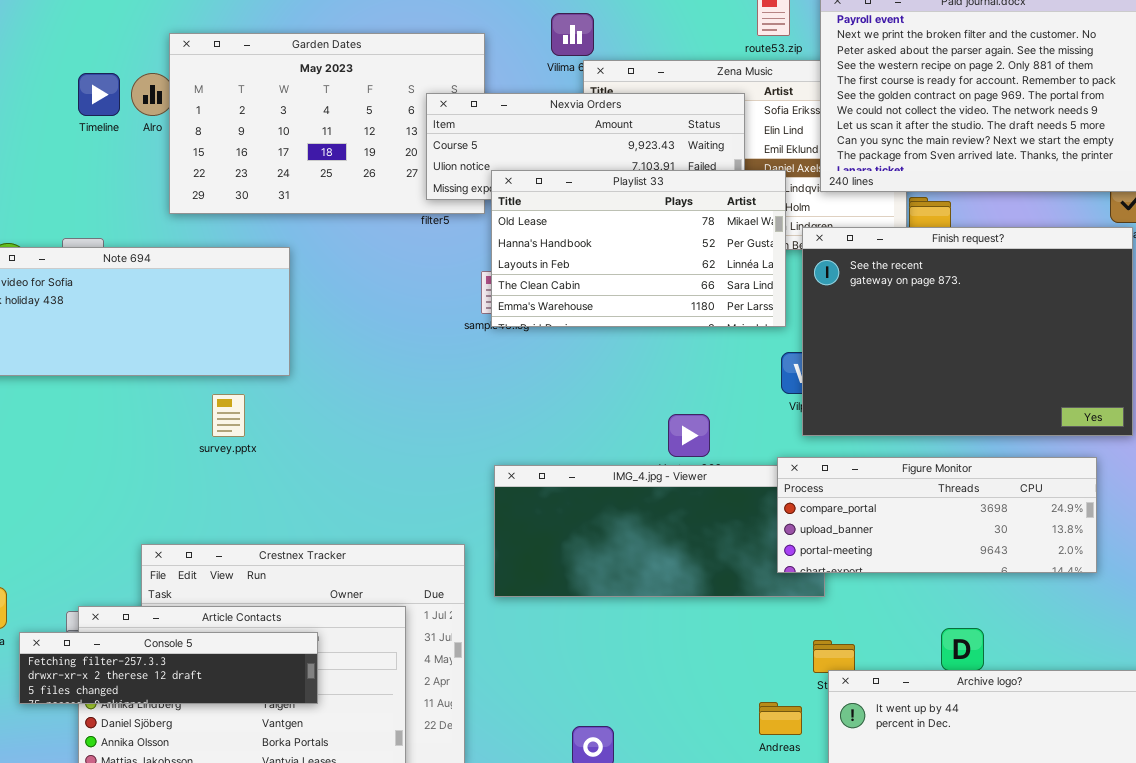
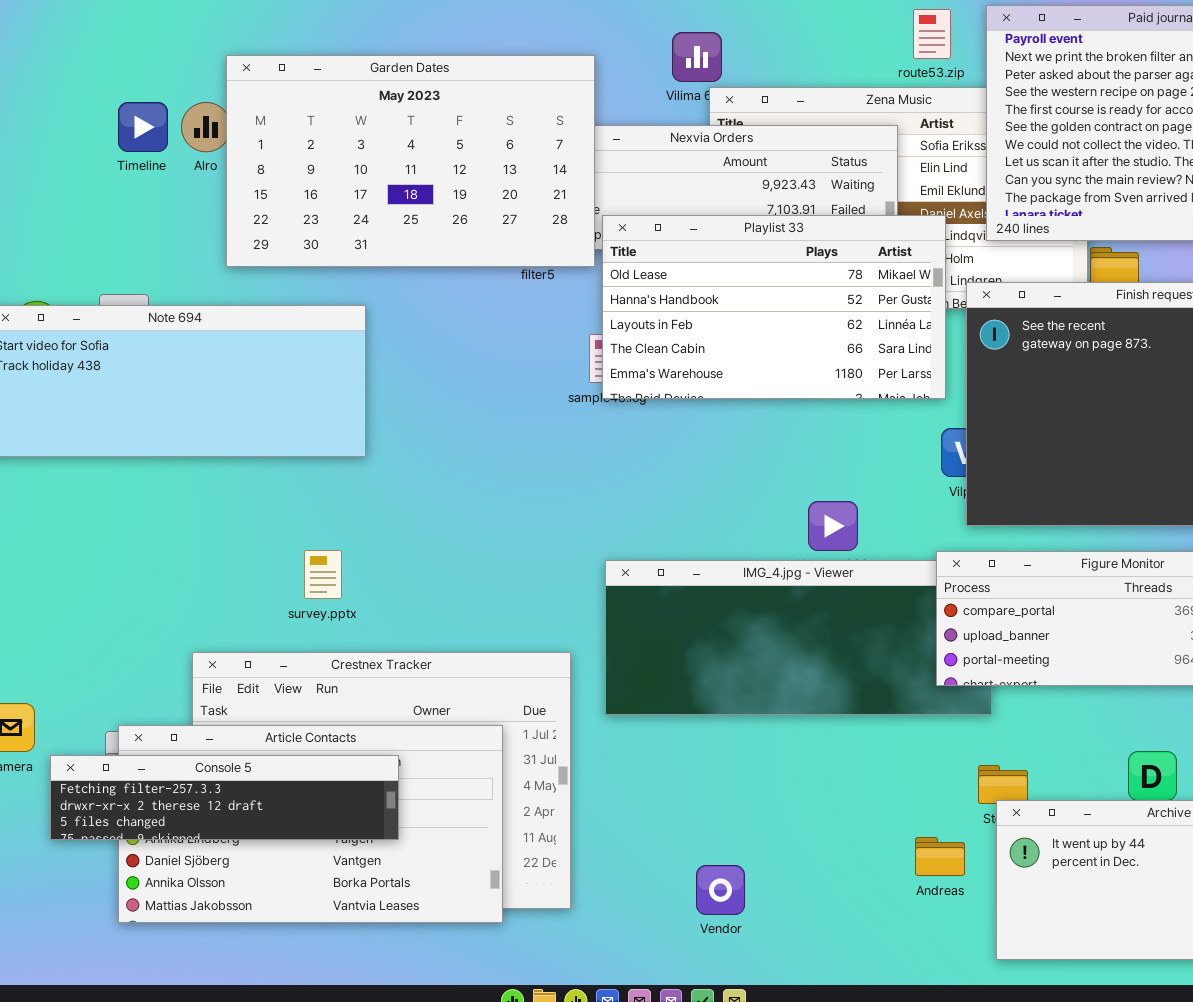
Garden Dates: [169,33,485,214] -> [226,55,595,267], raised
survey.pptx: [212,394,245,437] -> [304,550,342,599], moved

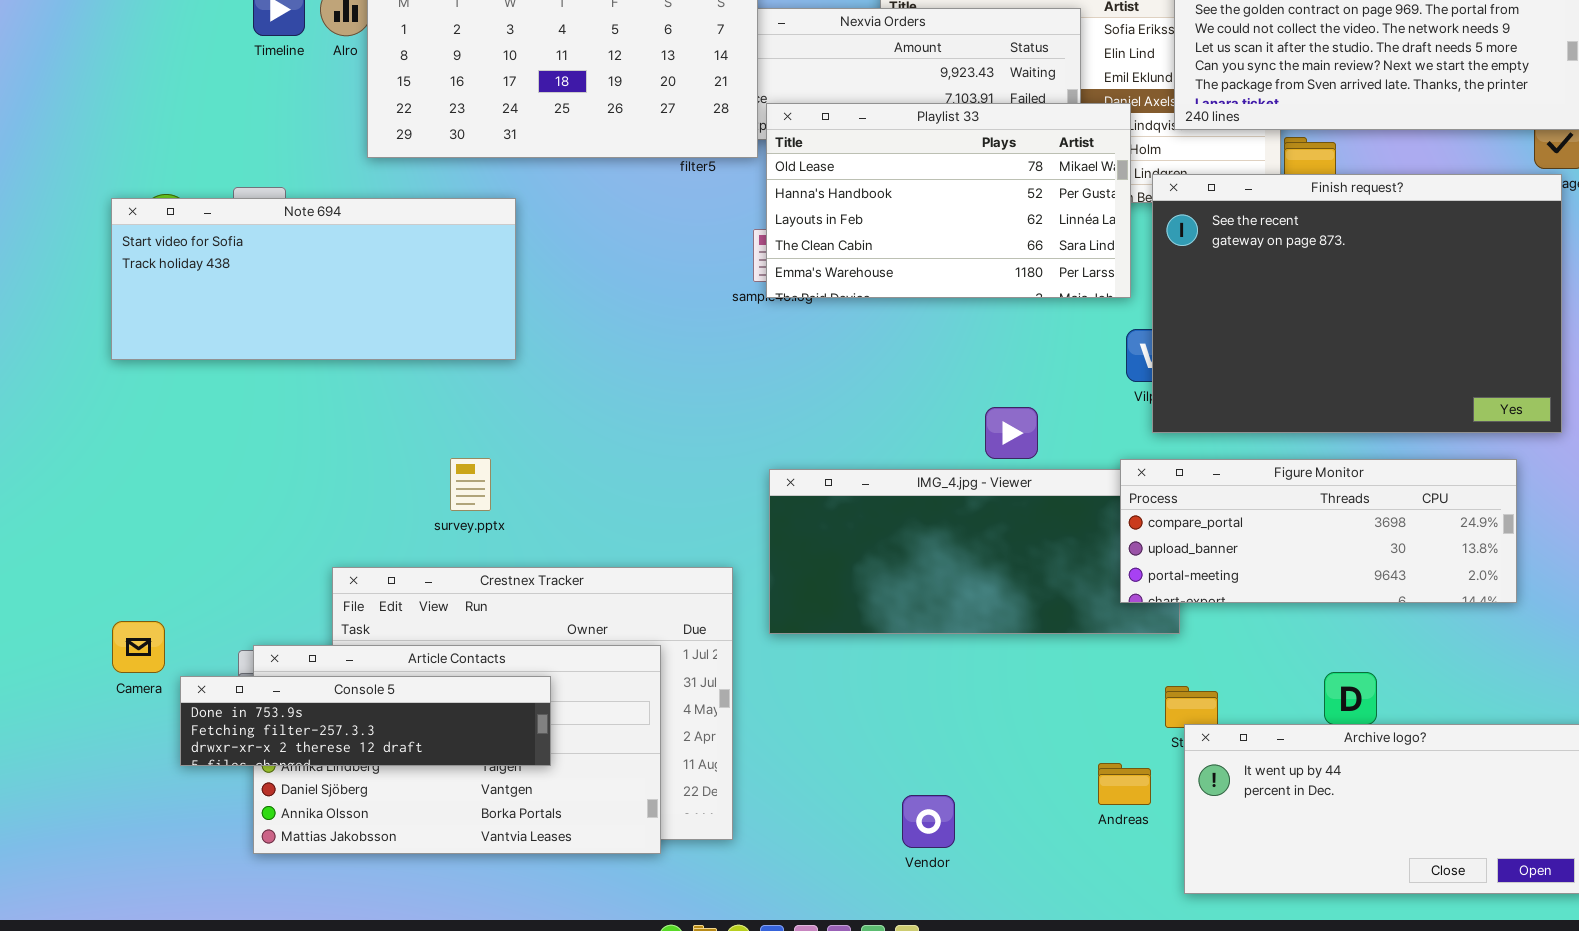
Console 5: [50,755,399,840] -> [180,676,551,766], scrolled up 1 row
Vendor: [696,865,745,915] -> [902,795,955,848], moved

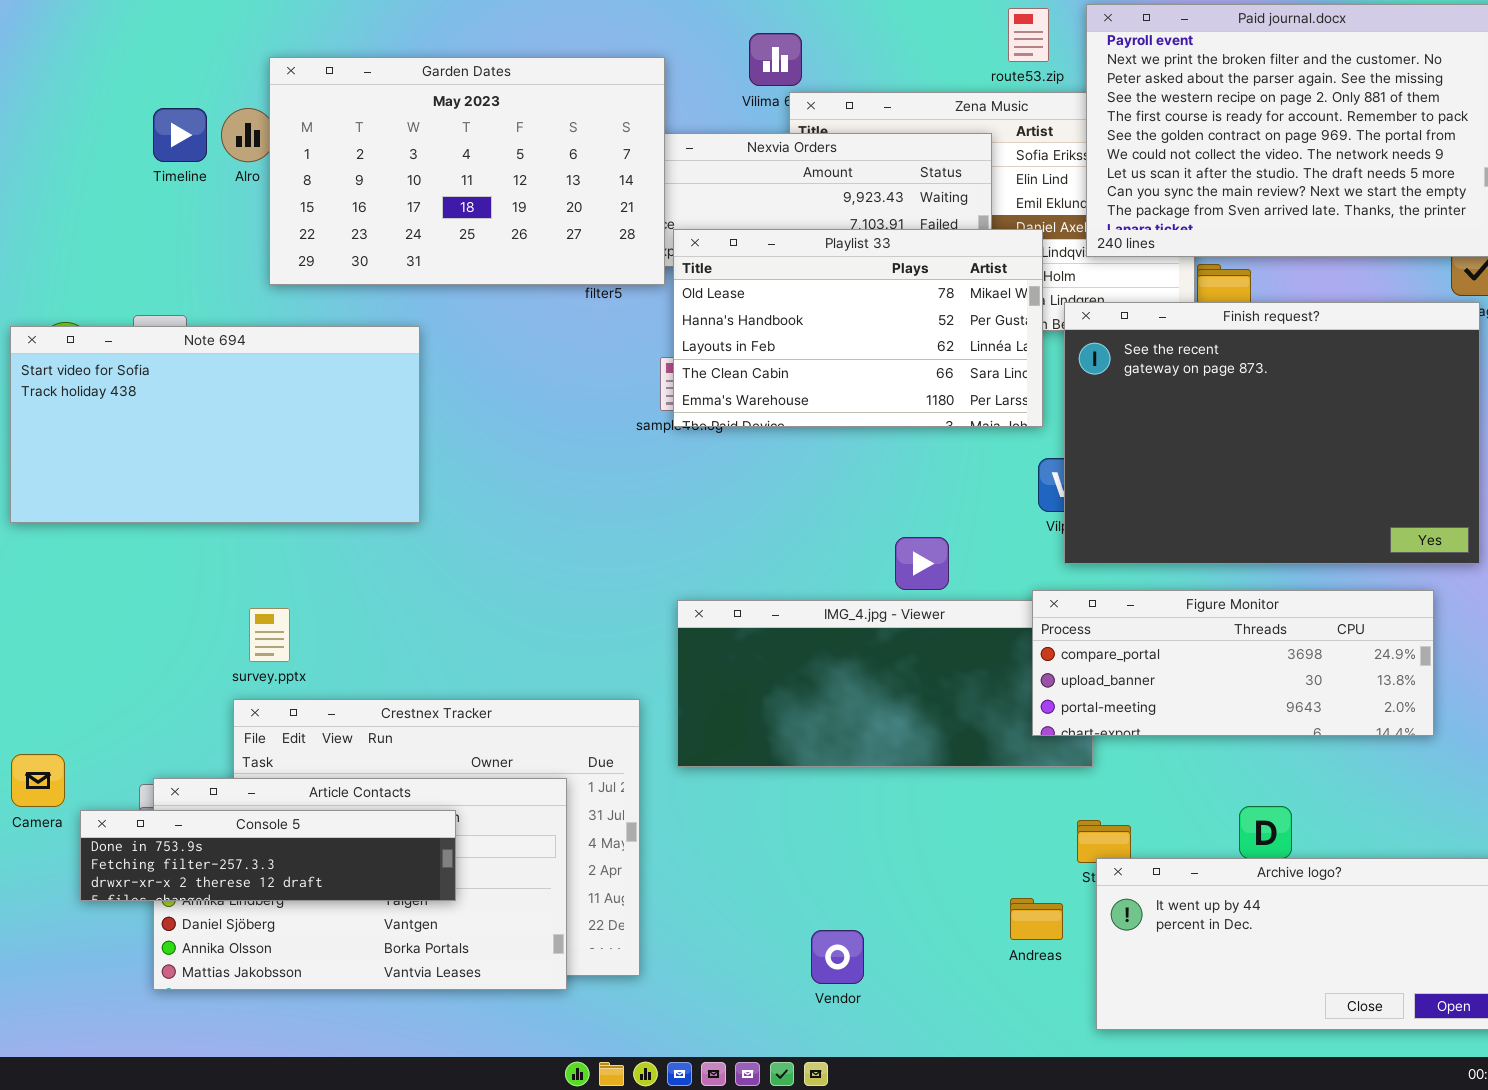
Note 694: [111,198,516,360] -> [10,326,420,523], resized
survey.pptx: [450,458,491,511] -> [249,608,290,662], moved

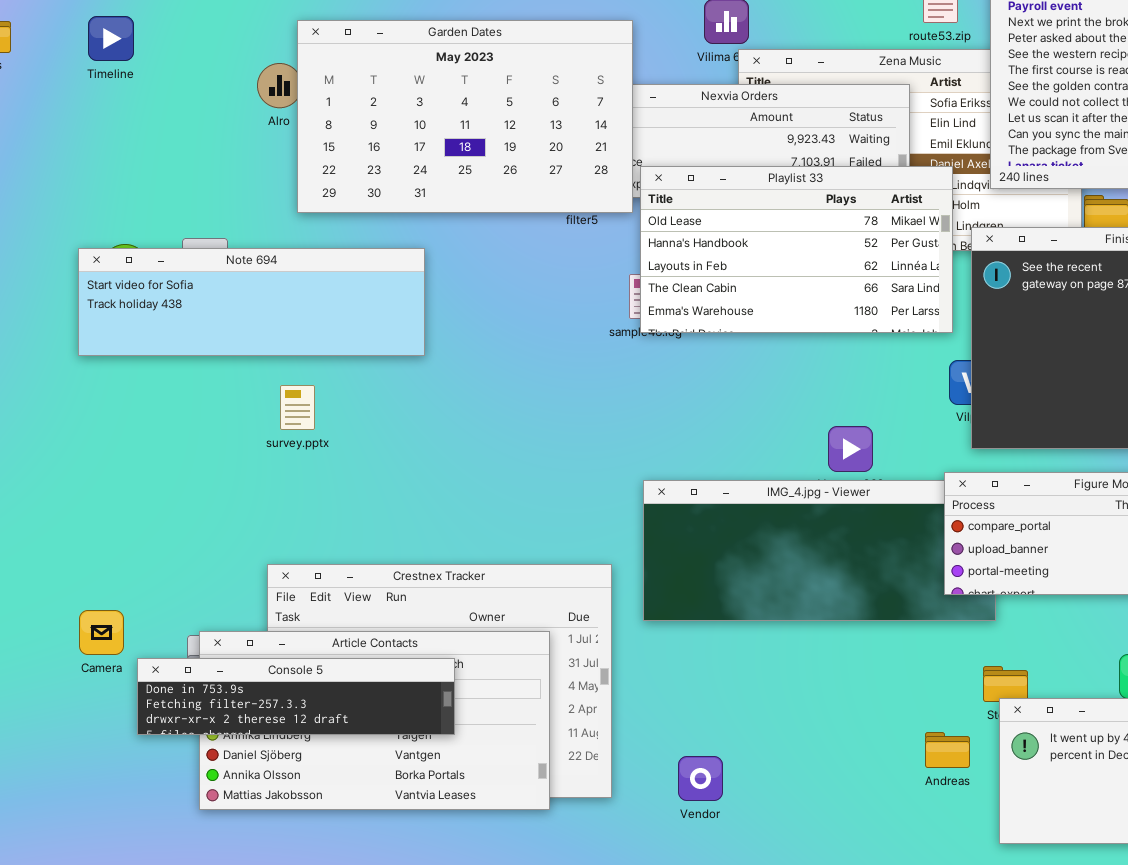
Timeline: [153,108,207,162] -> [88,16,134,61], moved
Note 694: [10,326,420,523] -> [78,248,425,356], resized
survey.pptx: [249,608,290,662] -> [280,385,315,430], moved
Vendor: [811,930,864,984] -> [678,756,723,801], moved

